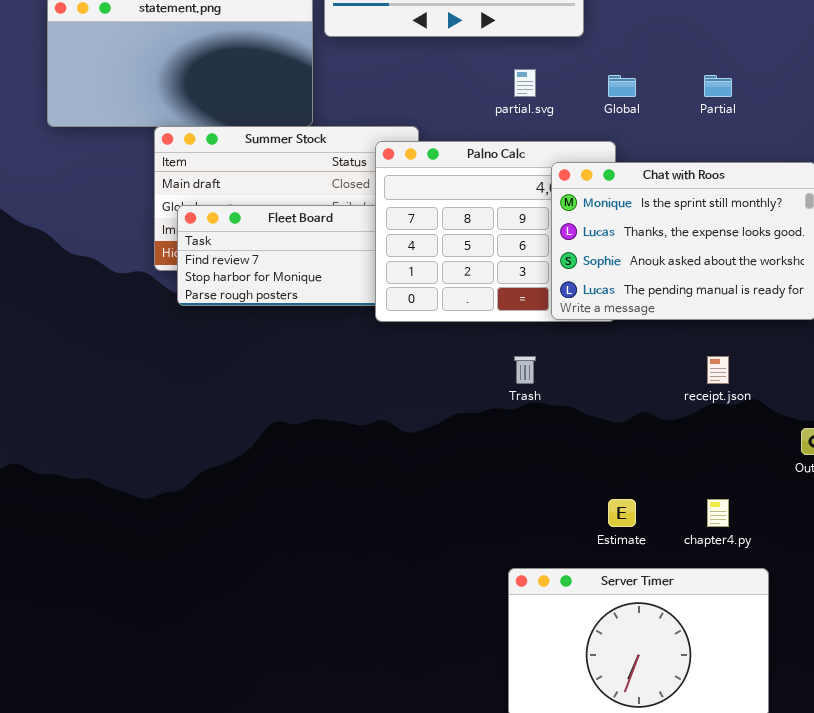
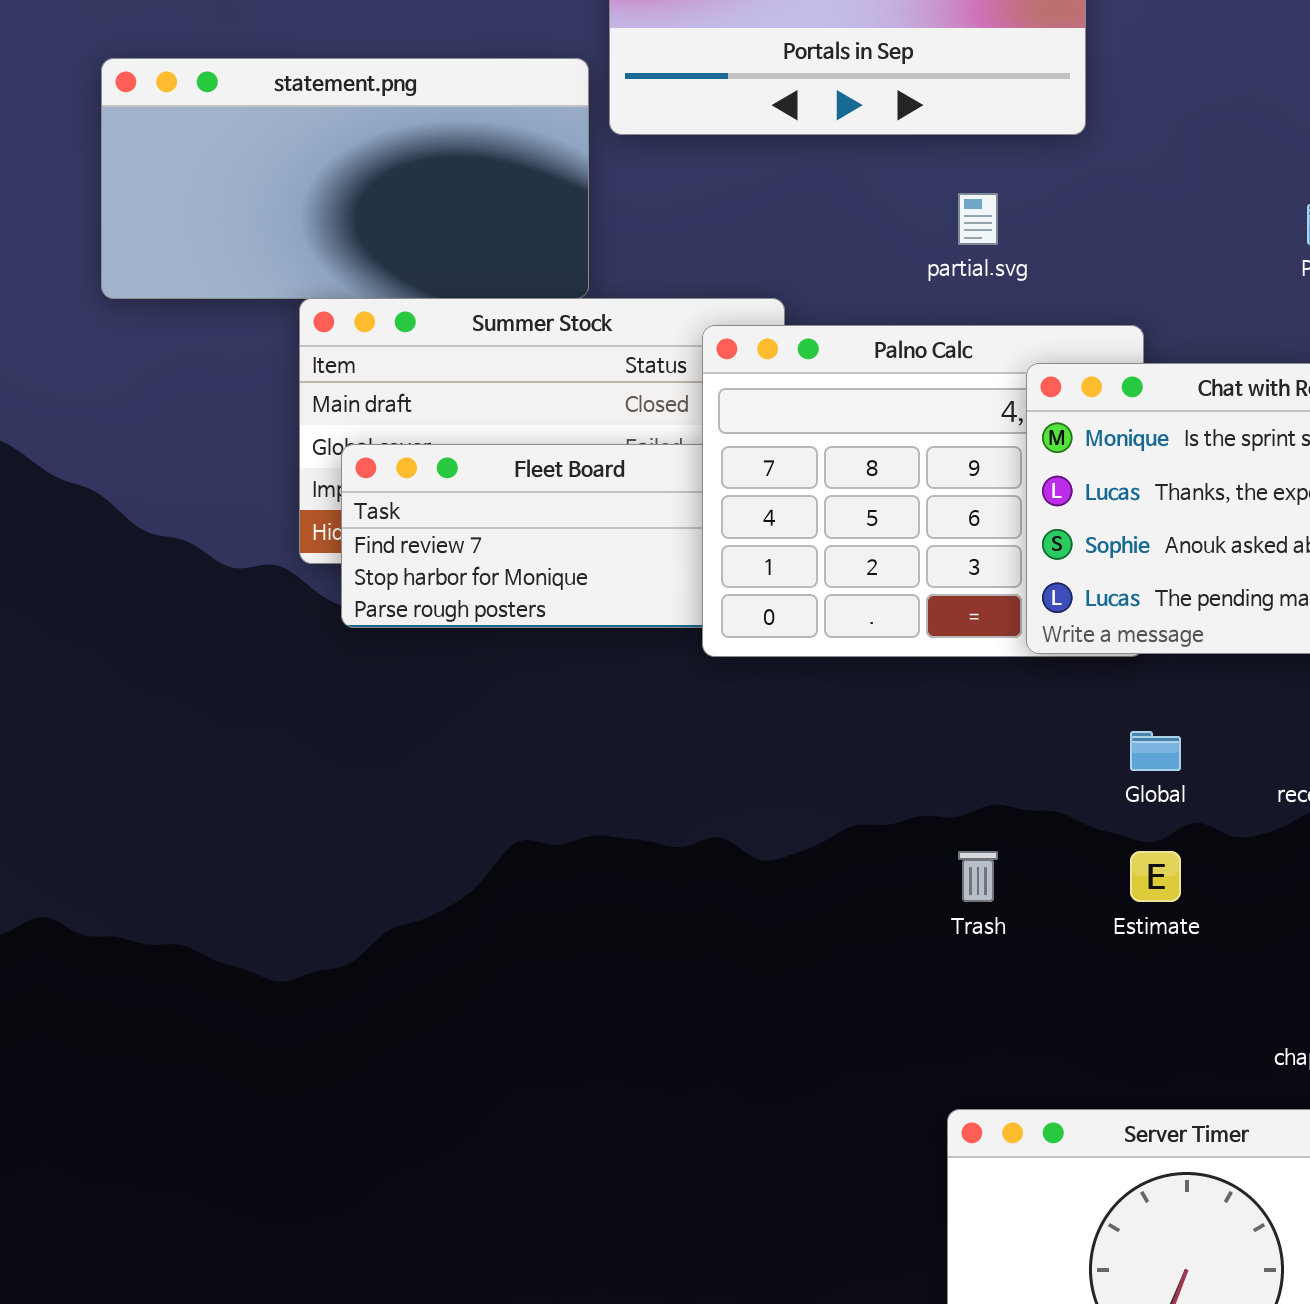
Global: [608,75,636,97] -> [1130,731,1181,771], moved
Trash: [514,356,536,384] -> [958,851,998,902], moved
Estimate: [608,499,636,527] -> [1130,851,1181,902], moved

